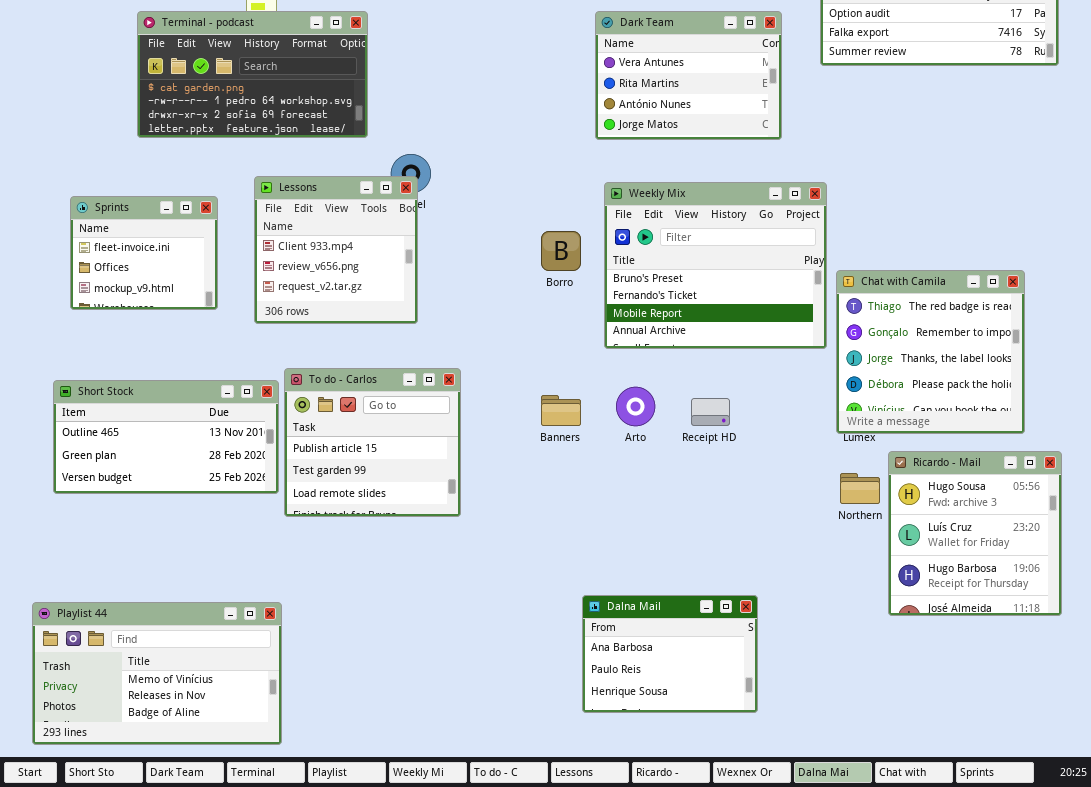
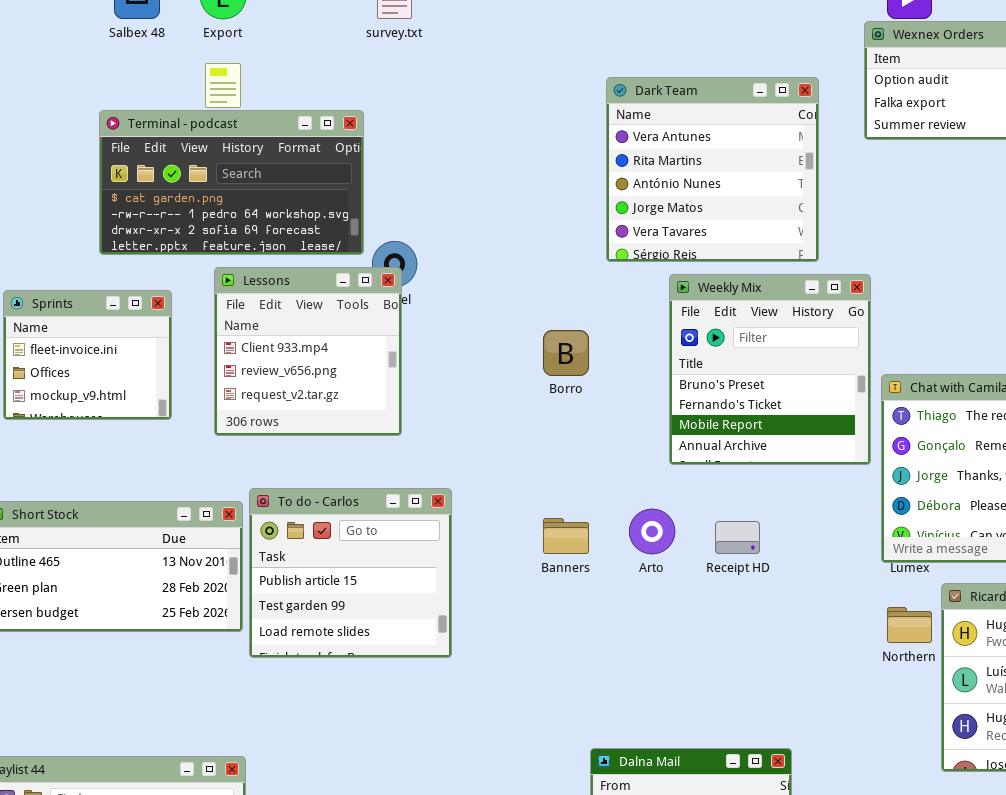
Dark Team: [595,11,782,140] -> [606,77,819,262], resized
Terminal - podcast: [137,11,368,138] -> [99,110,364,255], moved
Weekly Mix: [604,182,827,349] -> [669,274,871,465], resized

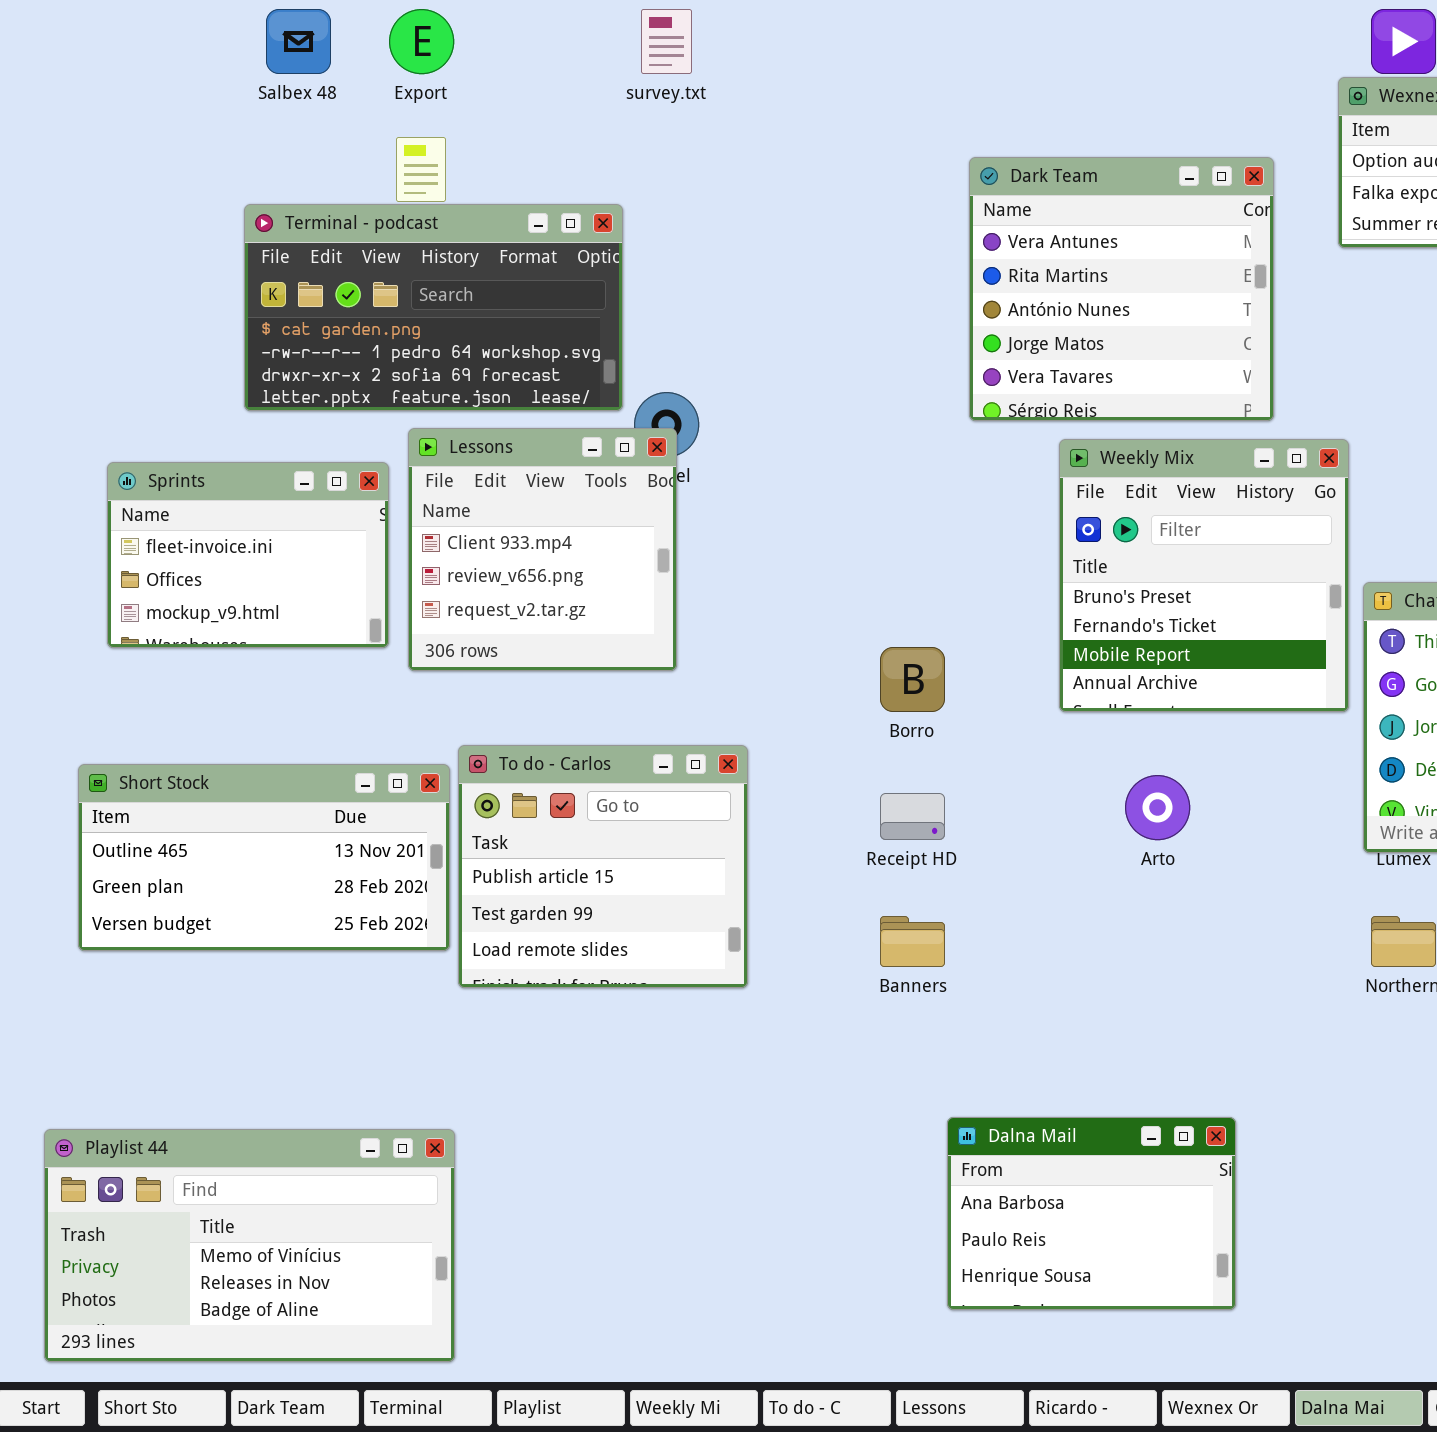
Sprints: [3,290,172,420] -> [107,462,389,648], resized
Borro: [543,330,589,376] -> [880,647,945,712], moved
Arto: [629,509,675,554] -> [1125,775,1190,840], moved
Banners: [543,518,589,554] -> [880,916,945,967], moved
Receipt HD: [715,521,760,554] -> [880,793,945,840], moved

